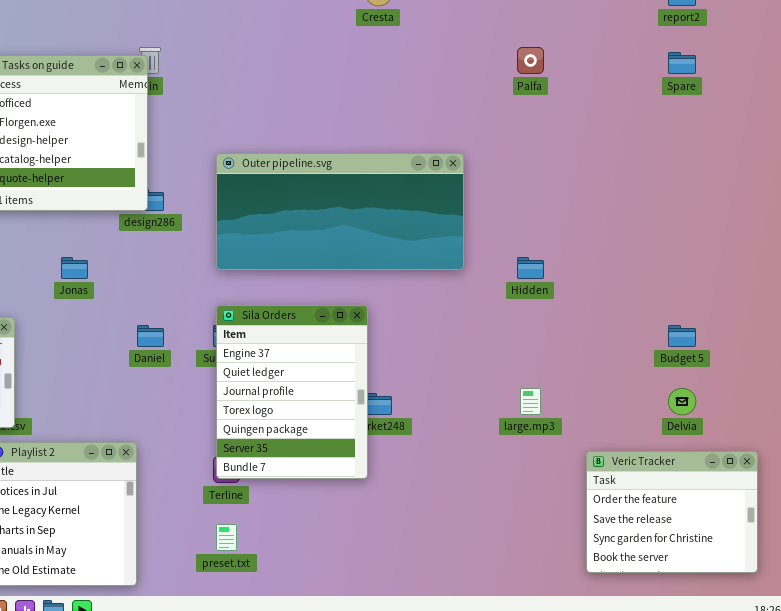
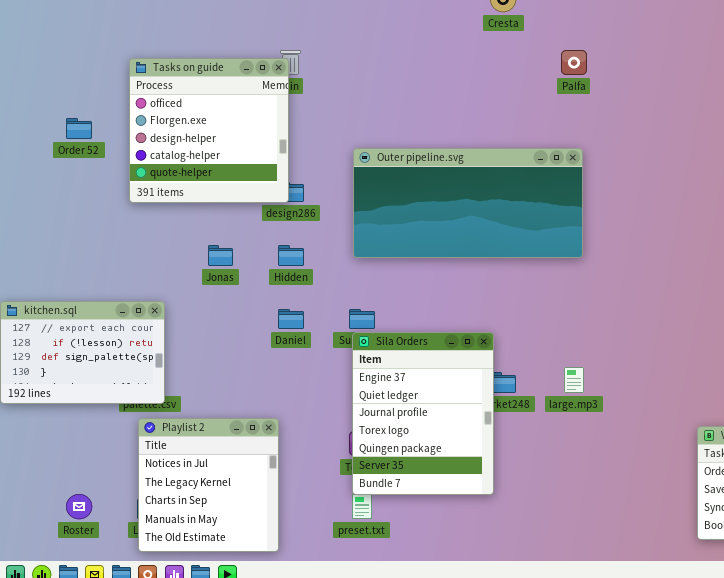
Palfa: [517,47,544,74] -> [561,50,587,75], moved
Hidden: [517,257,544,279] -> [278,245,304,266], moved
Sila Orders: [216,305,368,479] -> [352,332,494,495], moved
large.mp3: [520,388,541,415] -> [564,367,584,393], moved

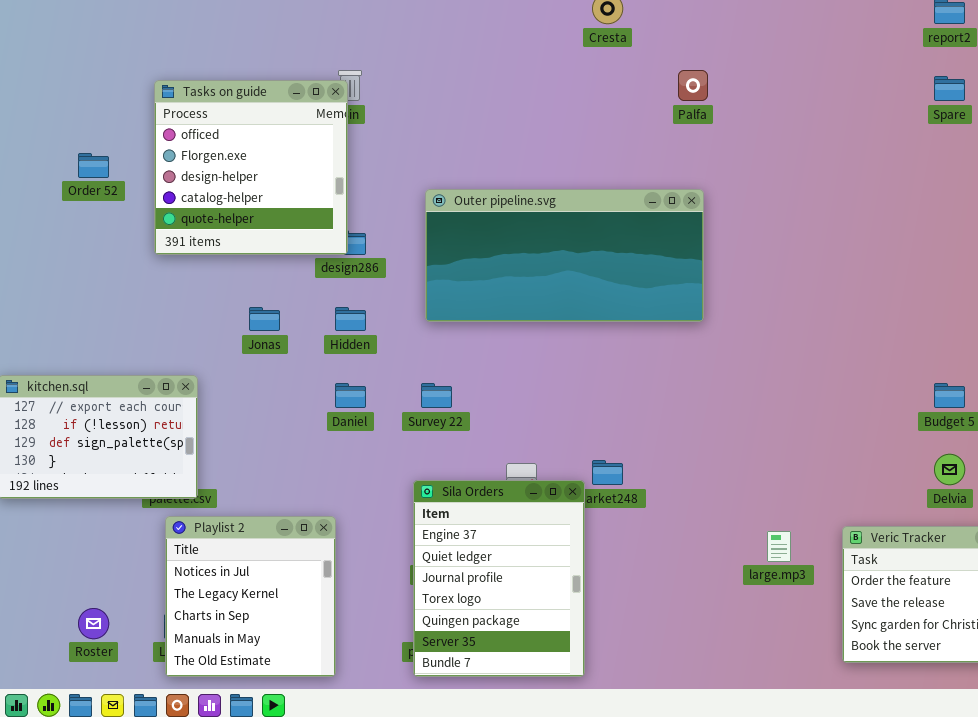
Sila Orders: [352,332,494,495] -> [413,480,585,677], moved
large.mp3: [564,367,584,393] -> [767,531,791,562], moved

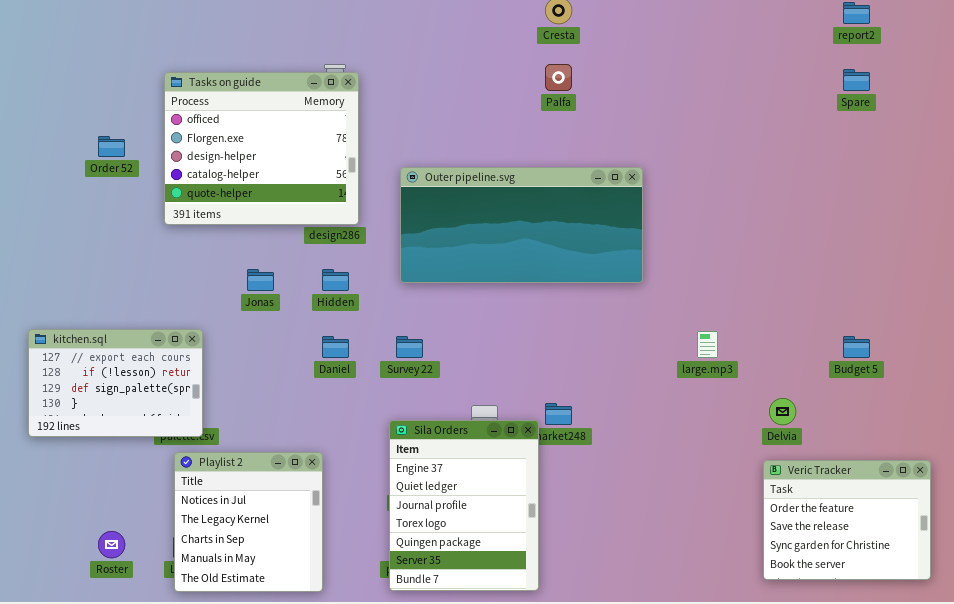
Palfa: [678,70,708,101] -> [545,64,572,91], moved
Tasks on guide: [154,80,348,255] -> [164,72,359,225], resized
Delvia: [934,454,965,485] -> [769,398,796,425], moved
large.mp3: [767,531,791,562] -> [697,331,718,358], moved

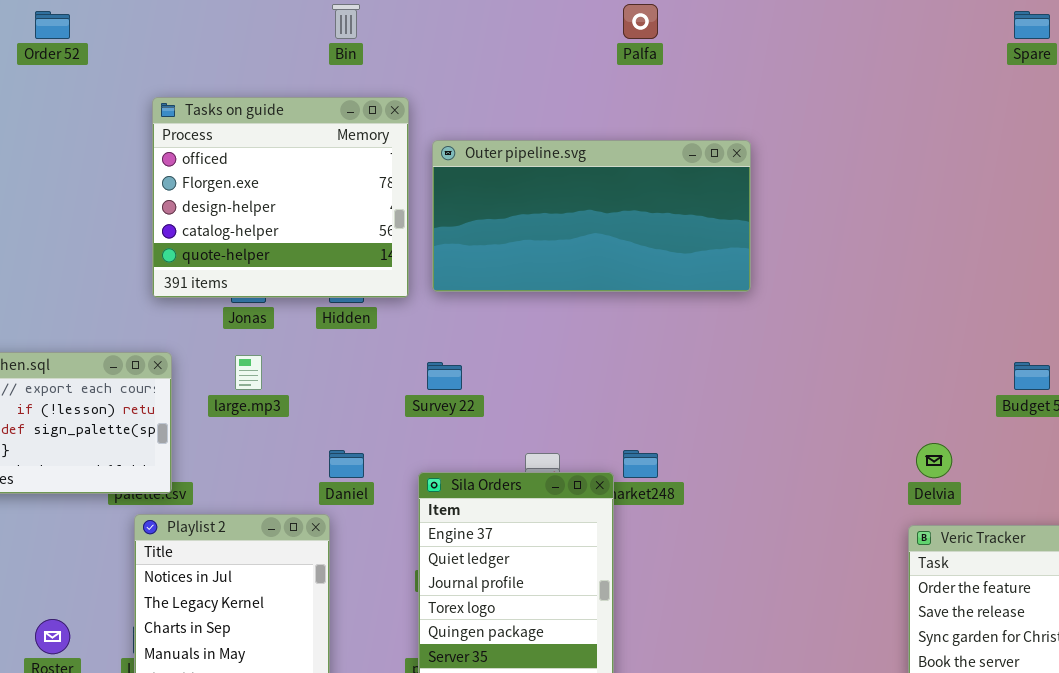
Tasks on guide: [164,72,359,225] -> [152,97,409,298], moved
Order 52: [98,136,125,157] -> [35,11,70,39], moved
large.mp3: [697,331,718,358] -> [235,355,262,390], moved
Daniel: [322,336,349,358] -> [329,450,364,478], moved

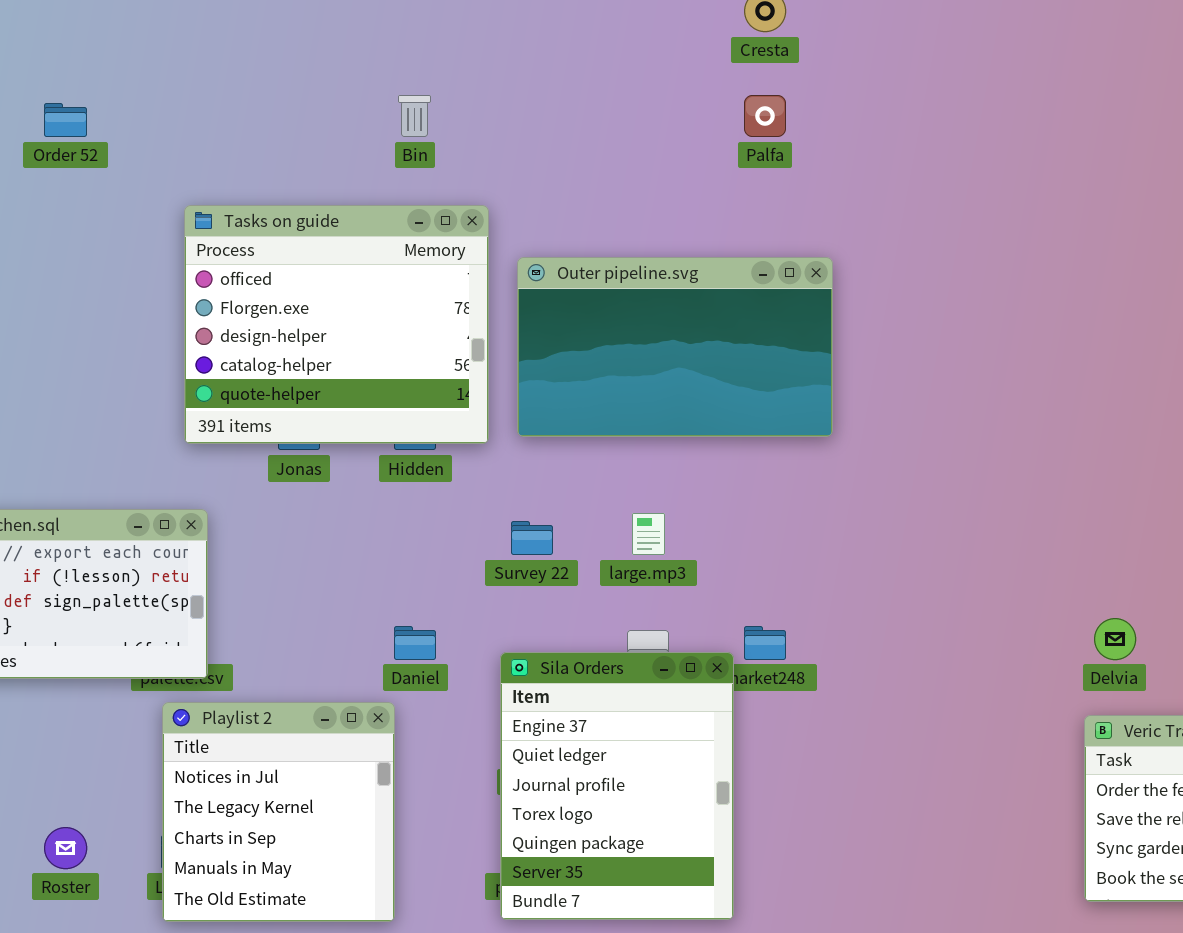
Outer pipeline.svg: [432,140,751,292] -> [517,257,833,437], resized
large.mp3: [235,355,262,390] -> [632,513,665,555], moved

